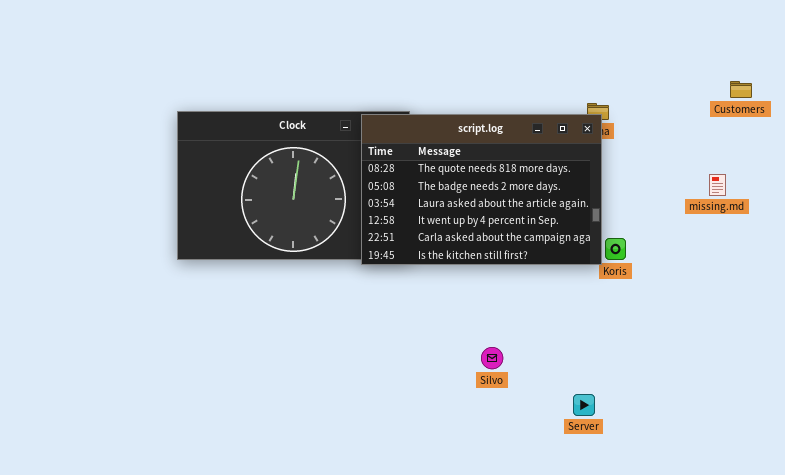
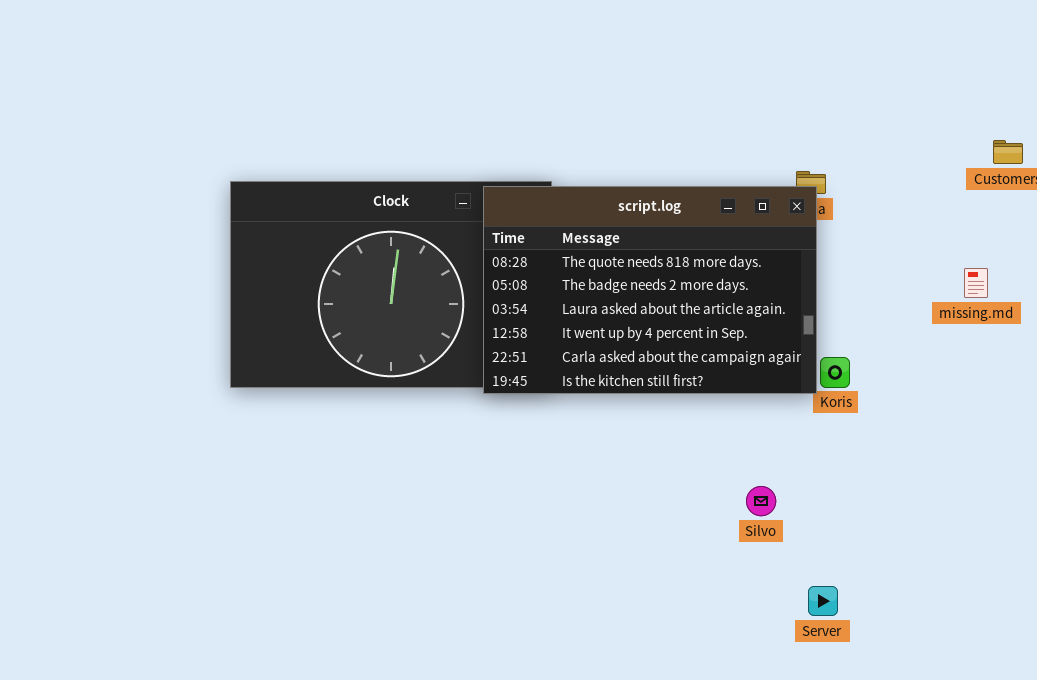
Silvo: [481,347,503,369] -> [746,486,776,516], moved
Server: [573,394,595,416] -> [808,586,838,616], moved

